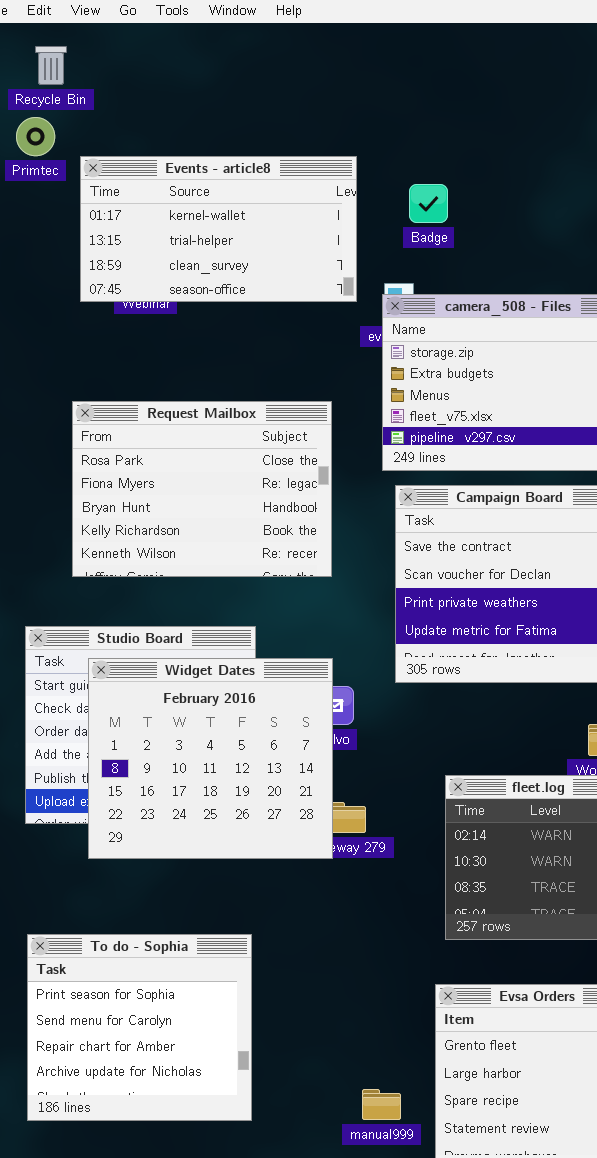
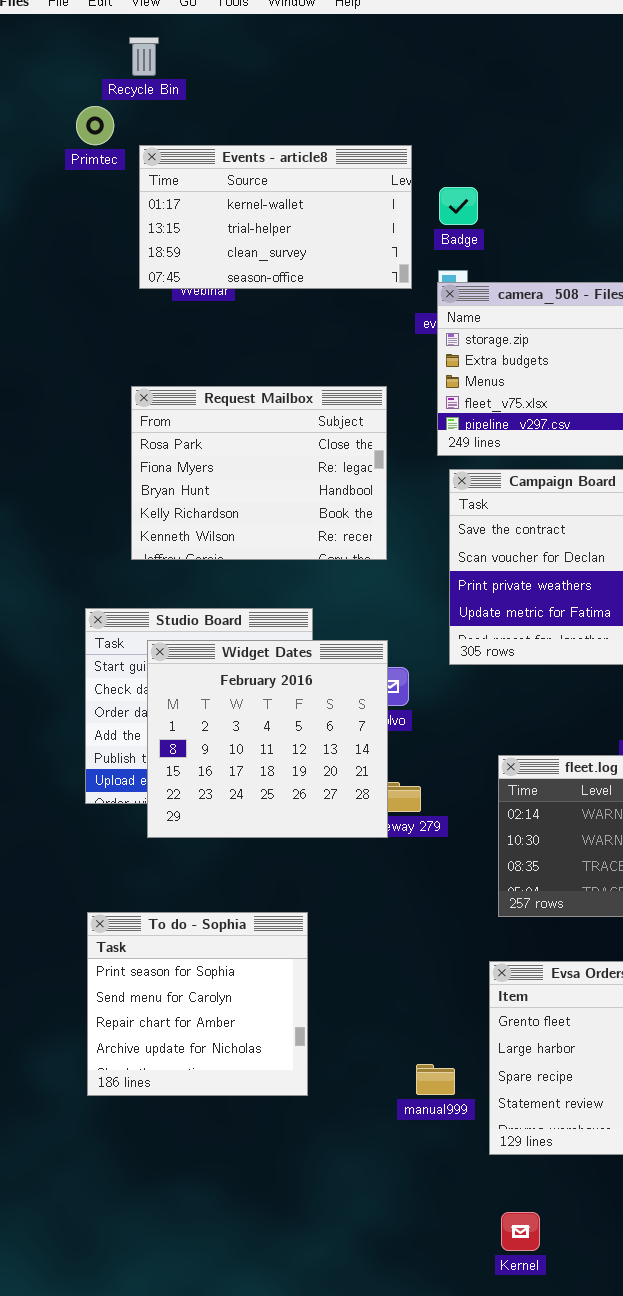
Recycle Bin: [35,46,67,85] -> [129,37,159,76], moved
Badge: [409,184,448,223] -> [439,187,478,225], moved

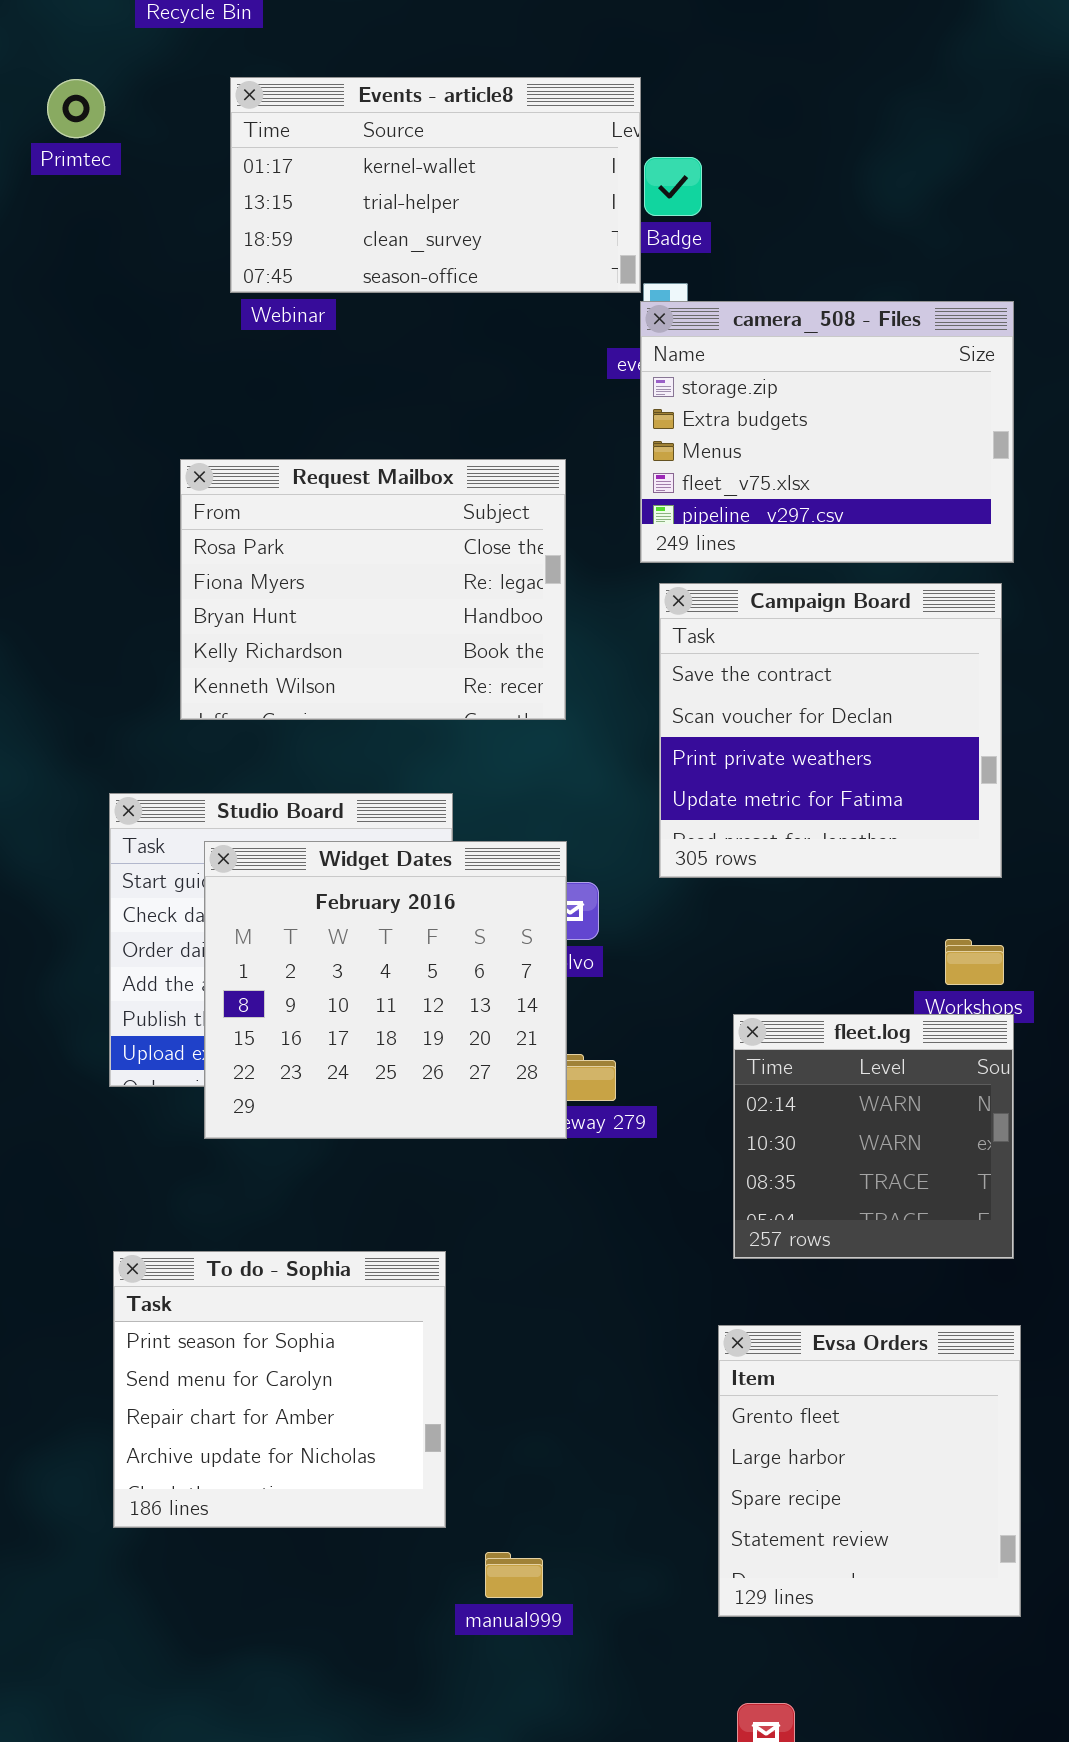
Primtec: [76,106,114,145] -> [47,79,105,138], moved
Events - article8: [139,145,412,289] -> [230,77,641,293], moved
manual999: [416,1064,455,1095] -> [485,1552,543,1598], moved

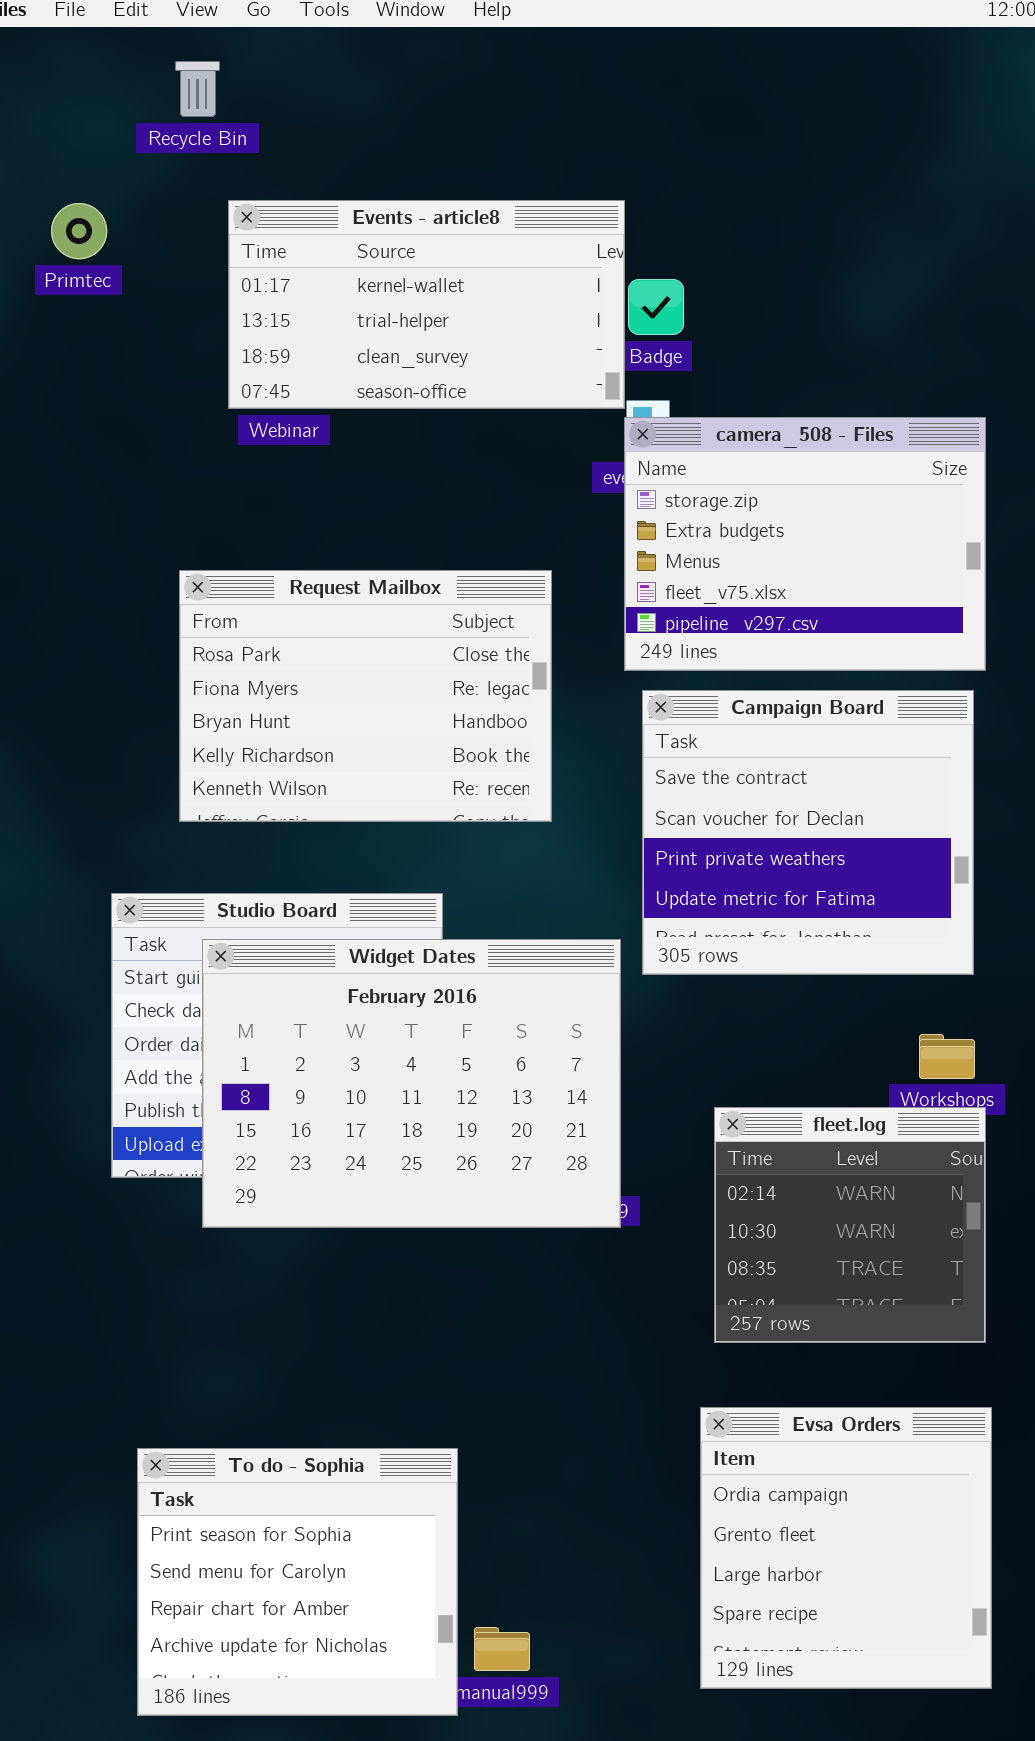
Widget Dates: [204,841,567,1139] -> [202,939,621,1228], resized
To do - Sophia: [113,1251,446,1528] -> [137,1448,458,1716], moved
Evsa Orders: [718,1325,1021,1617] -> [700,1407,992,1689], scrolled up 1 row

